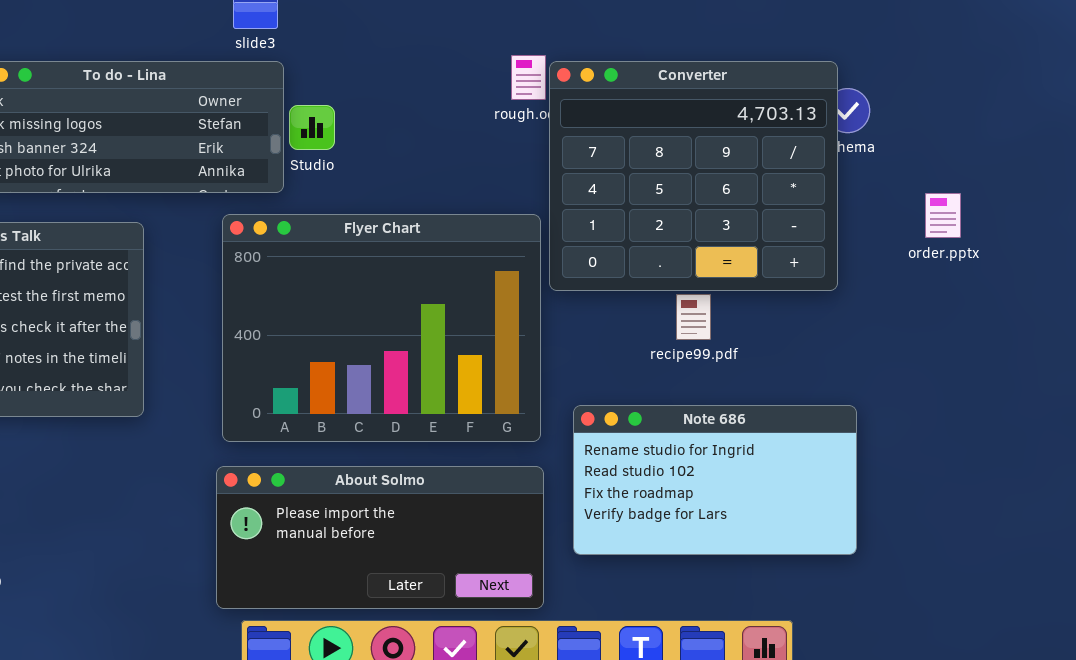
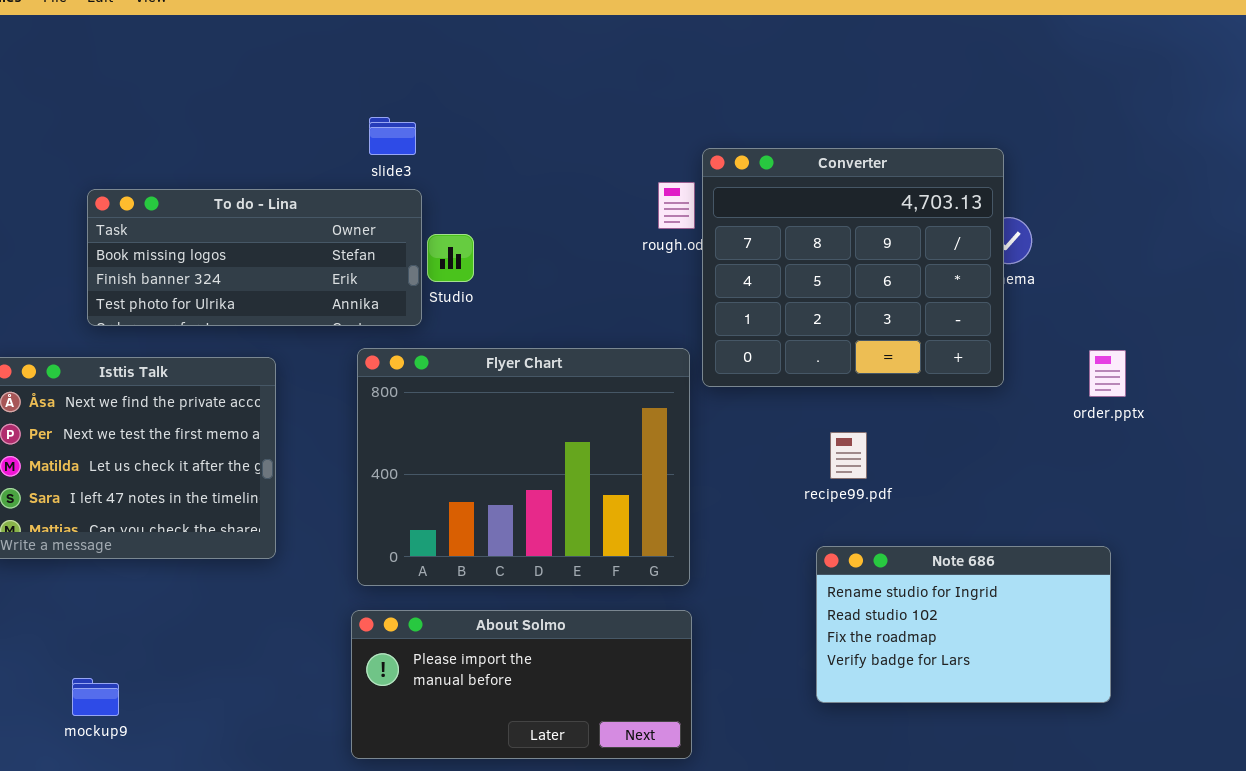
Converter: [549,61,838,291] -> [702,148,1004,387], moved
order.pptx: [925,193,961,238] -> [1089,350,1126,397], moved
Note 686: [573,405,857,555] -> [816,546,1111,703], moved

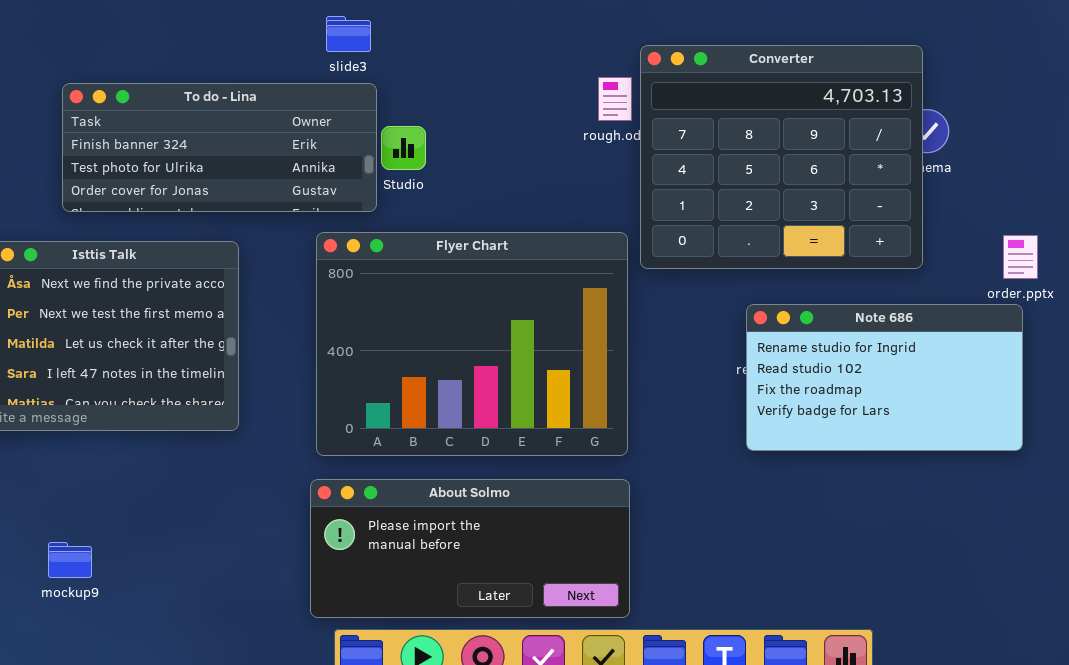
To do - Lina: [87,189,422,326] -> [62,83,377,212], scrolled down 1 row
Note 686: [816,546,1111,703] -> [746,304,1023,451], moved

